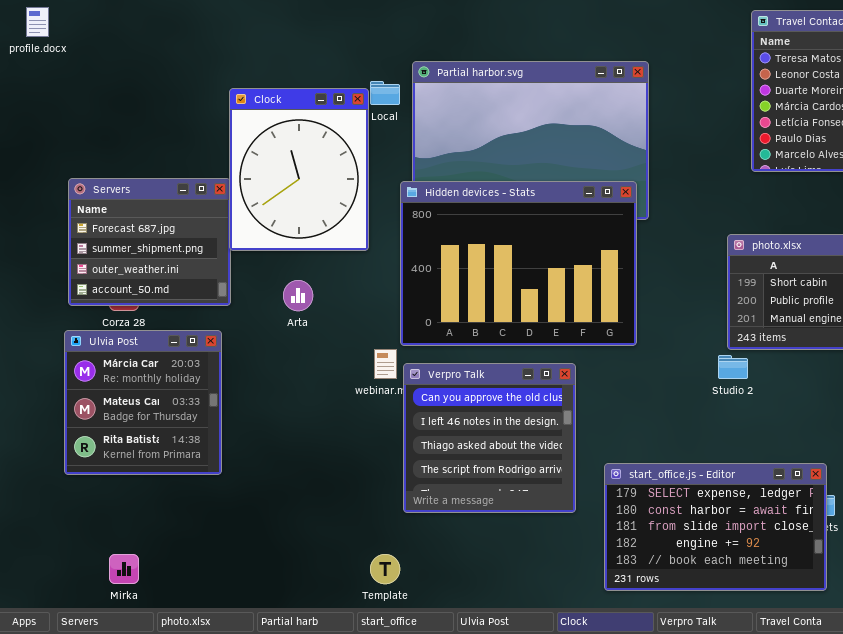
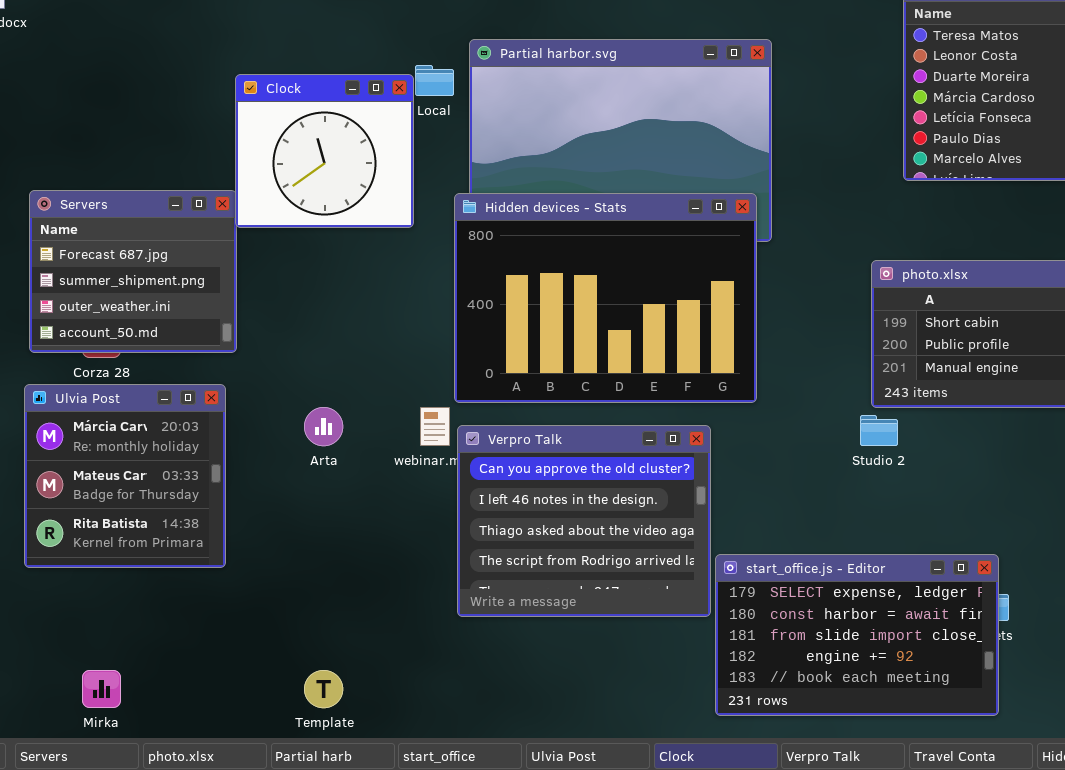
Clock: [229,88,369,251] -> [235,74,414,228], resized
Arta: [283,280,313,311] -> [304,407,343,446], moved
Verpro Talk: [403,363,576,513] -> [457,425,711,617], resized
Template: [370,554,400,584] -> [304,670,343,708], moved

